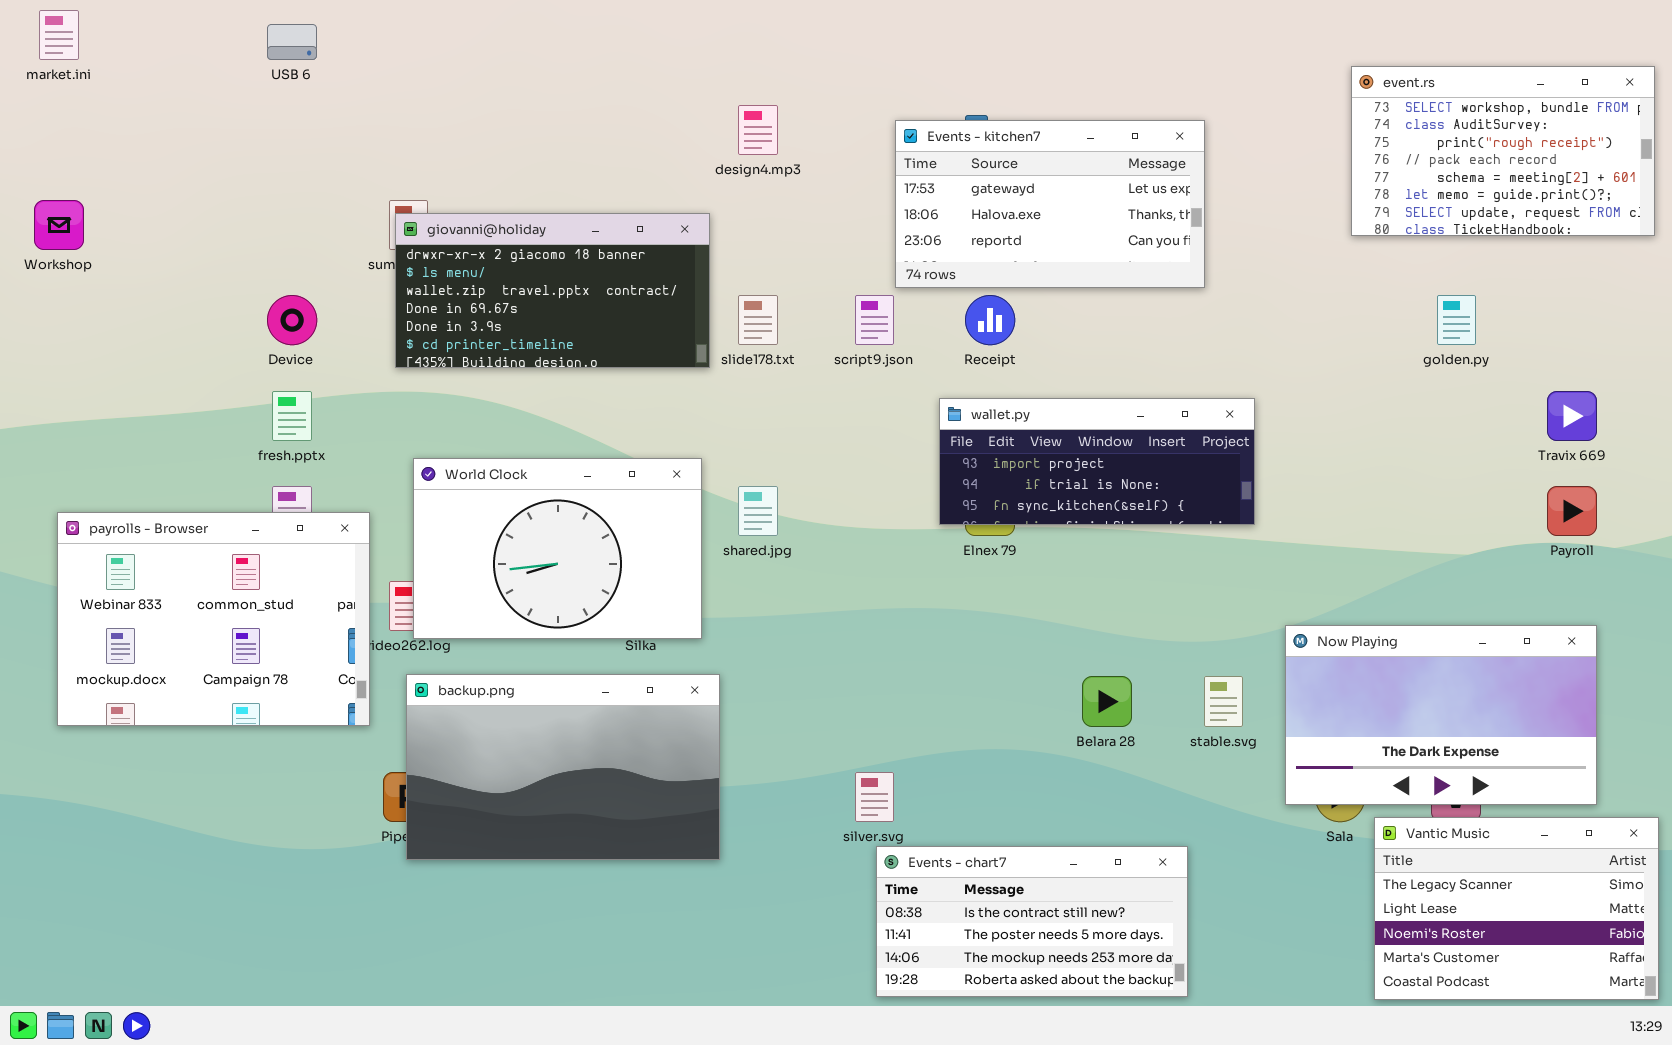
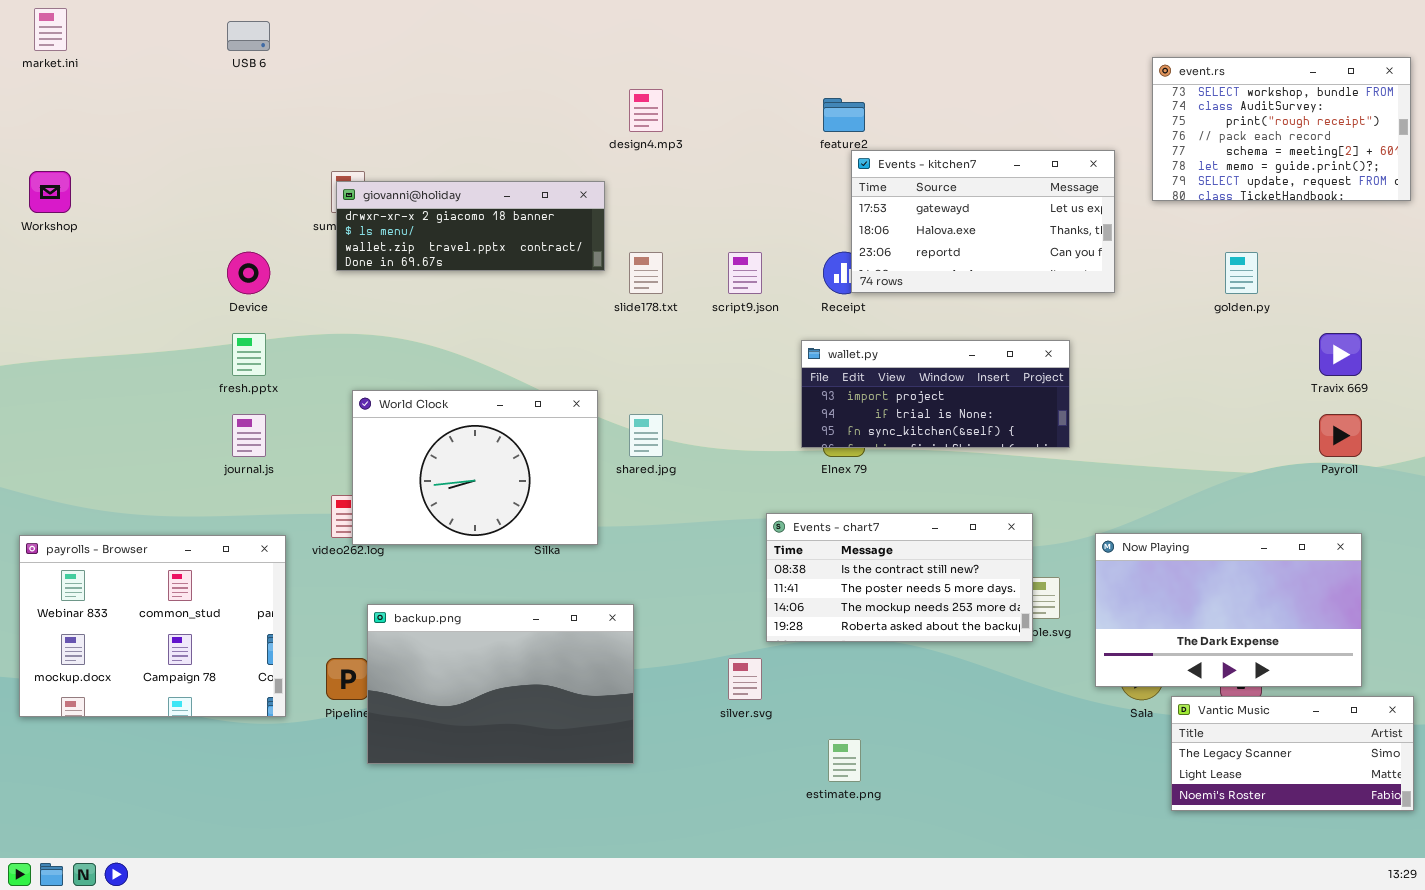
Events - kitchen7: [895,120,1205,288] -> [851,150,1115,293], moved
giovanni@holiday: [395,213,710,368] -> [336,181,605,271], resized
payrolls - Browser: [57,512,370,726] -> [19,535,286,717], moved
backup.png: [406,674,720,860] -> [367,604,634,764], moved
Vantic Music: [1374,817,1659,1000] -> [1171,696,1414,811], resized
Events - chart7: [876,846,1188,997] -> [766,513,1033,642], moved

